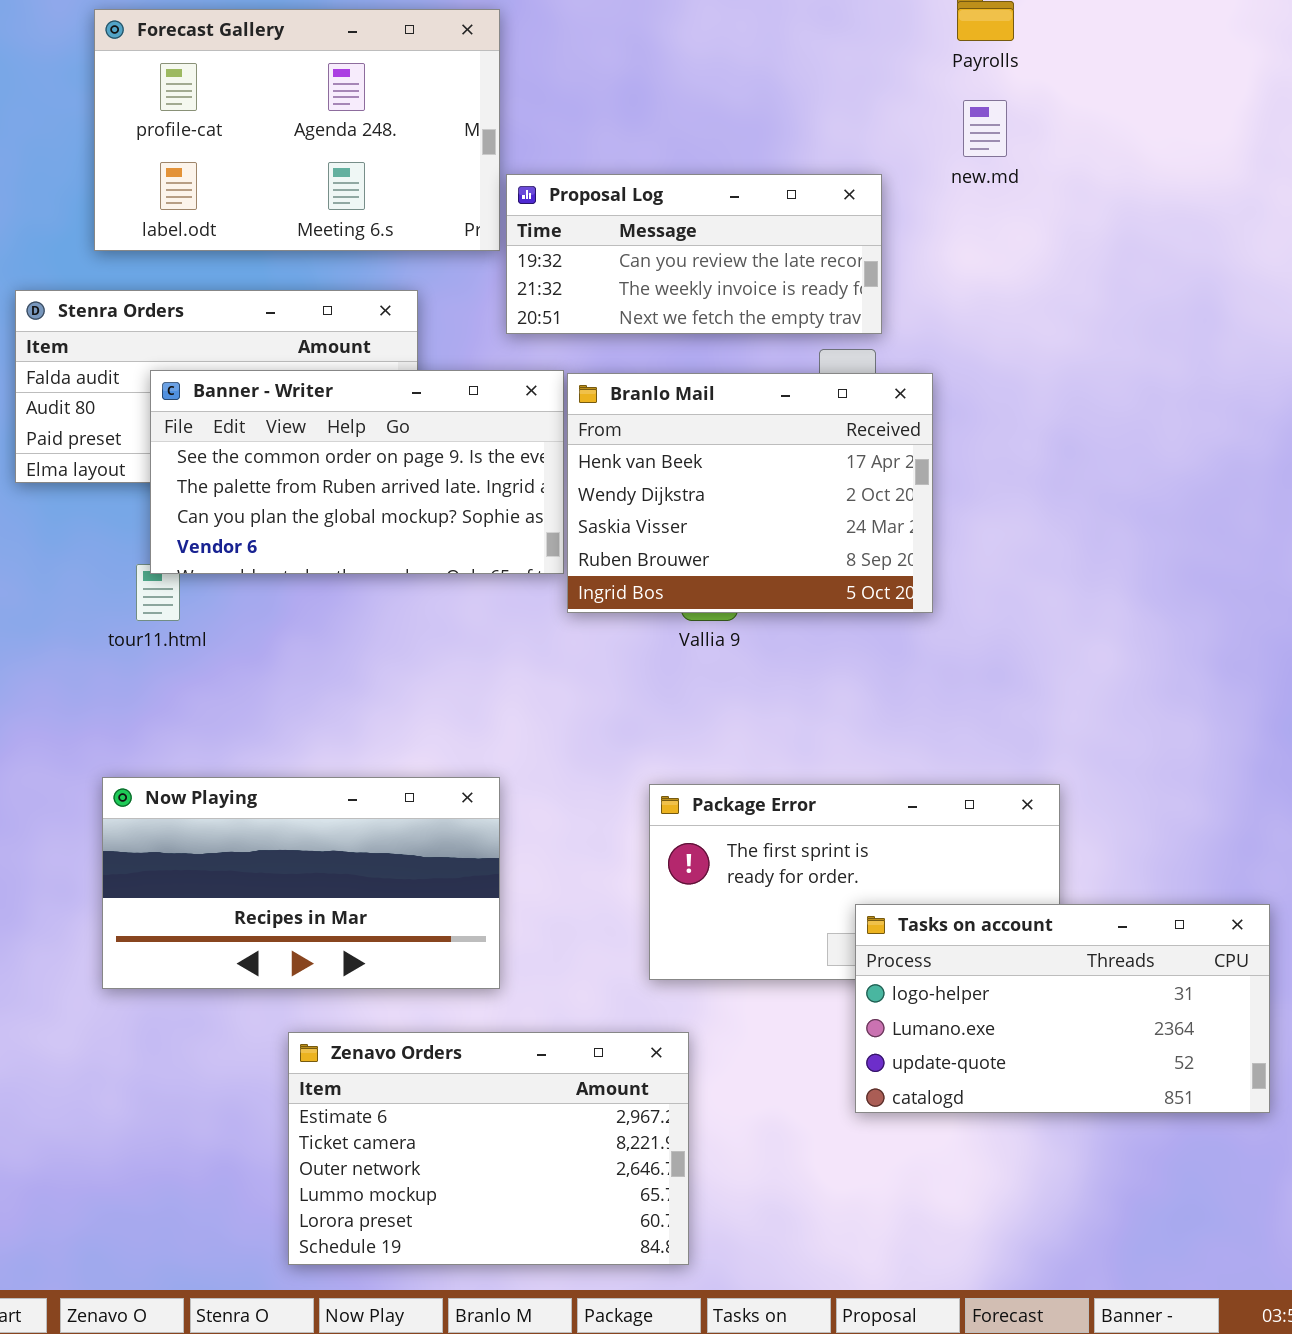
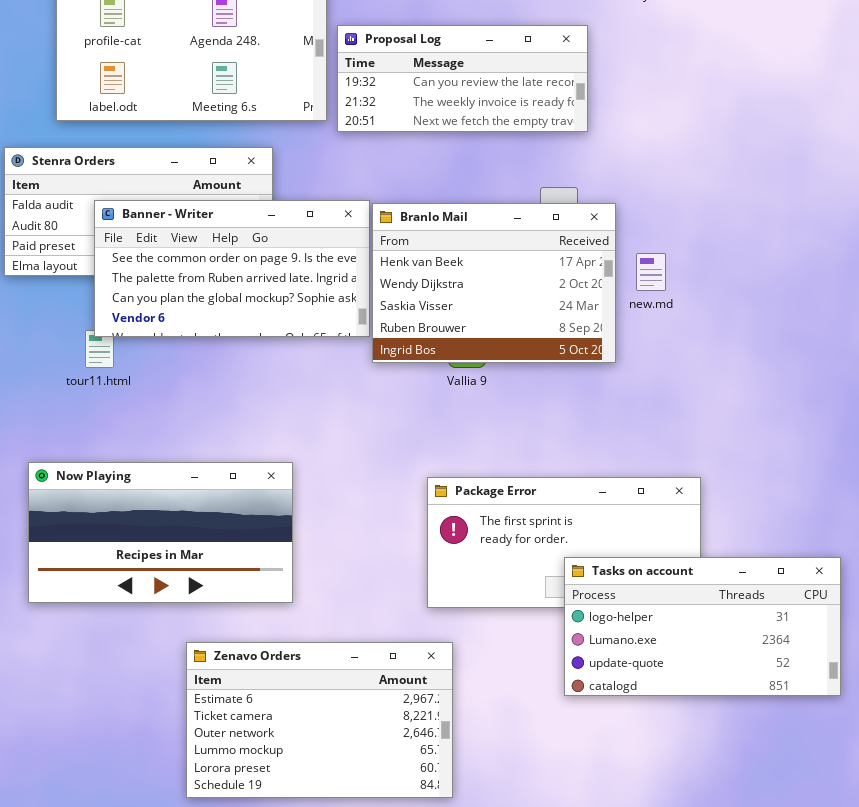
new.md: [963,100,1007,157] -> [636,253,666,291], moved
Proposal Log: [506,174,882,334] -> [337,25,588,132], moved
Now Playing: [102,777,500,989] -> [28,462,293,603], moved

